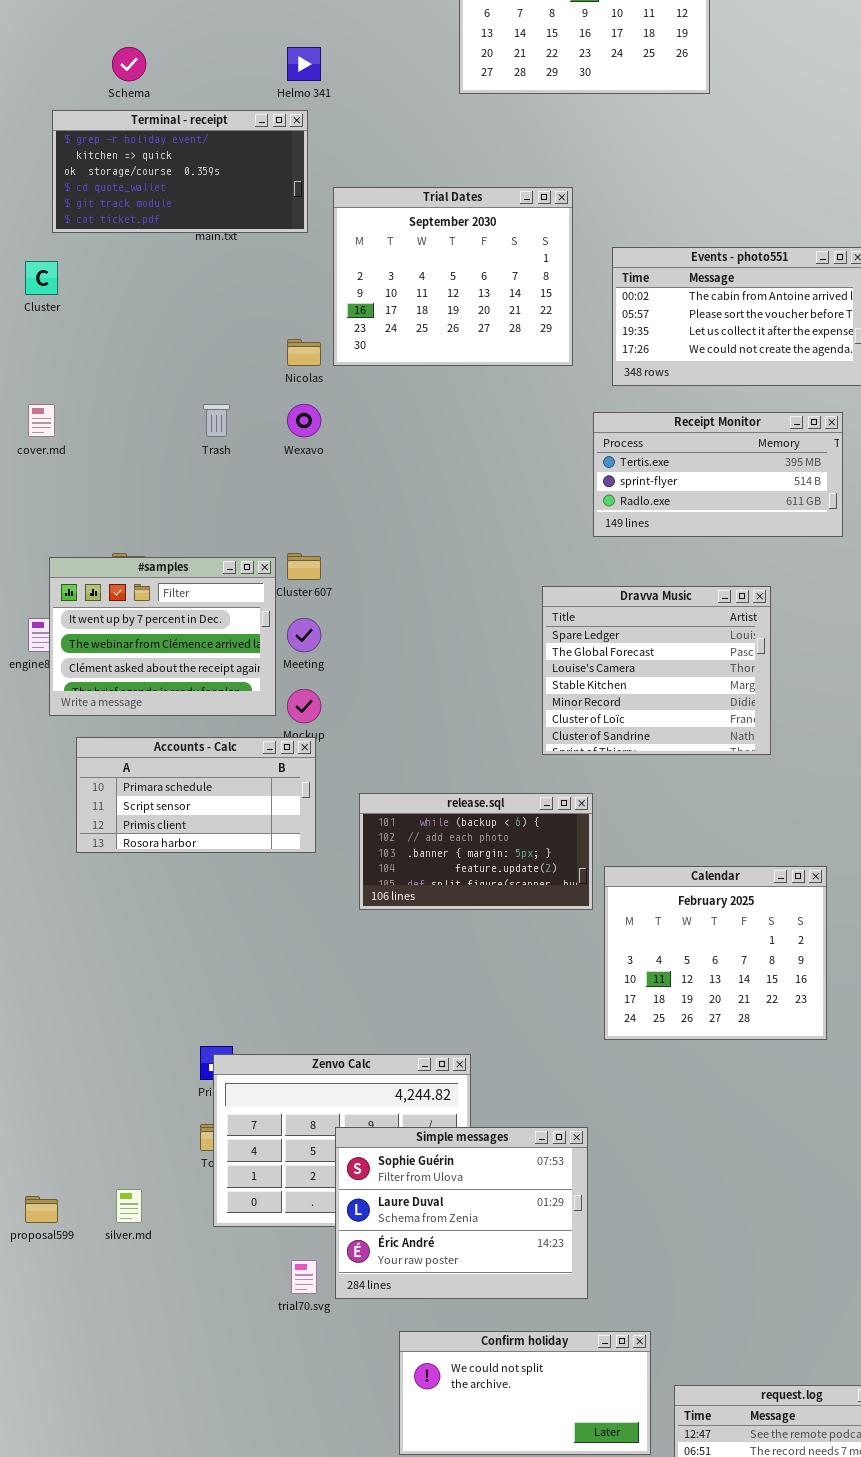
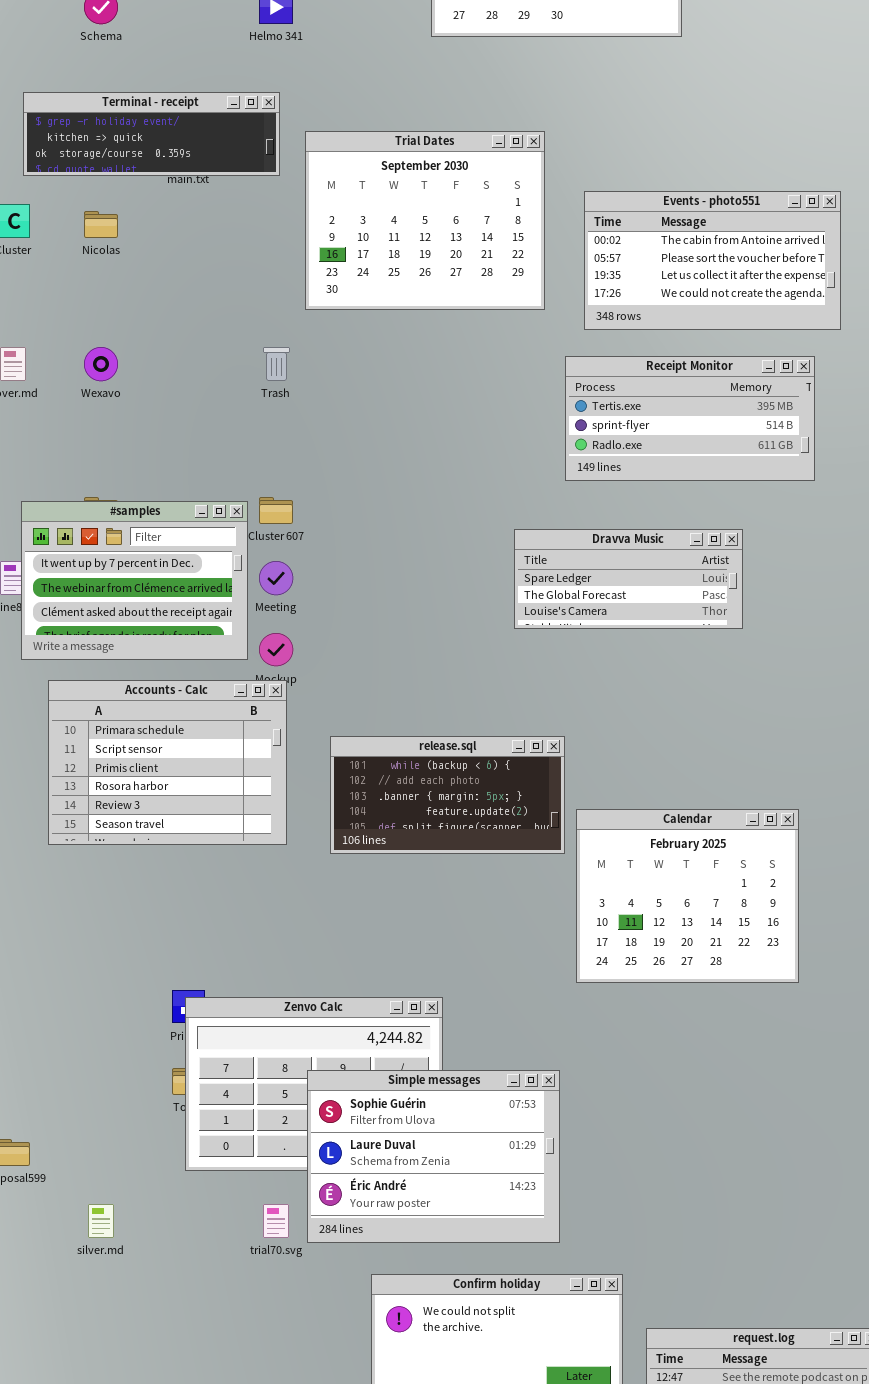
Terminal - receipt: [52,110,308,233] -> [23,92,280,176], resized
Nicolas: [287,339,321,366] -> [84,211,118,238], moved
Trash: [203,404,230,437] -> [263,347,290,381], moved
Wexavo: [287,404,321,437] -> [84,347,118,381], moved
Dravva Music: [542,586,771,755] -> [514,529,743,629], resized
Accounts - Calc: [76,737,316,853] -> [48,680,287,845], resized
silver.md: [116,1189,142,1223] -> [88,1204,114,1238], moved

